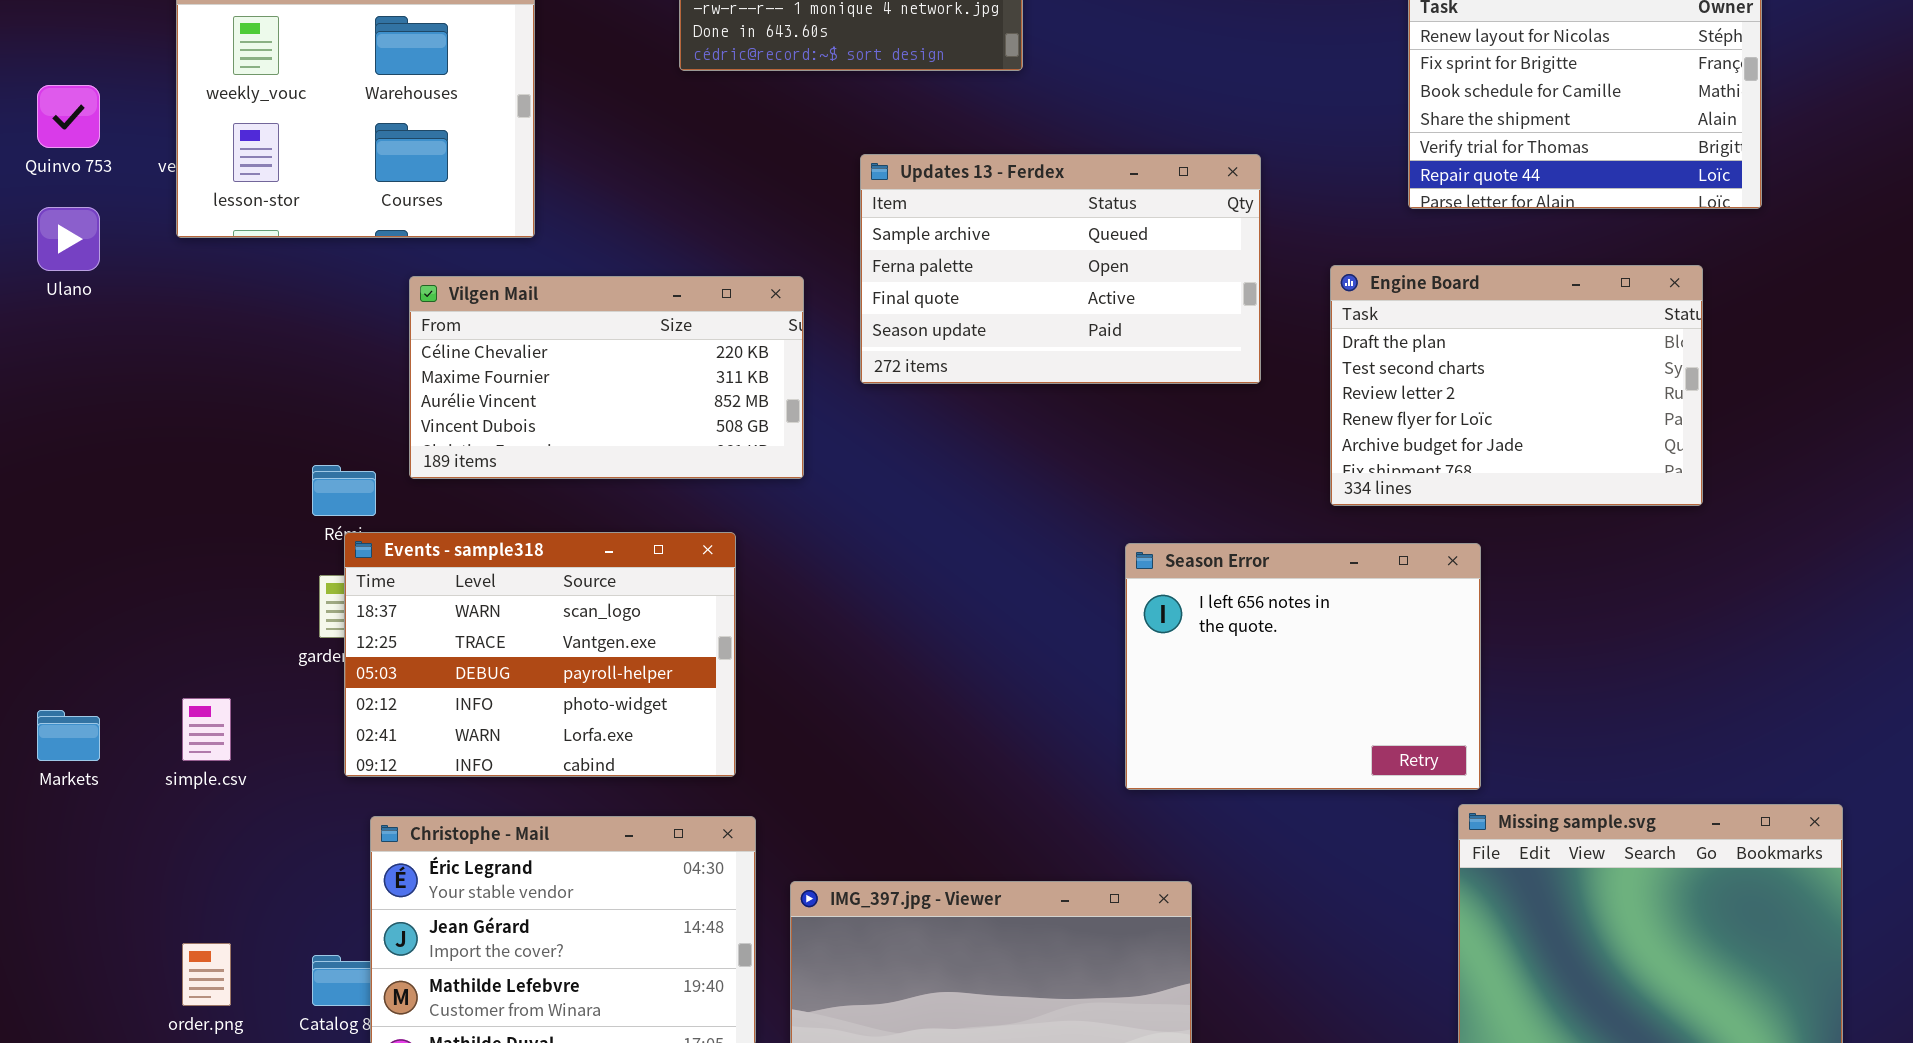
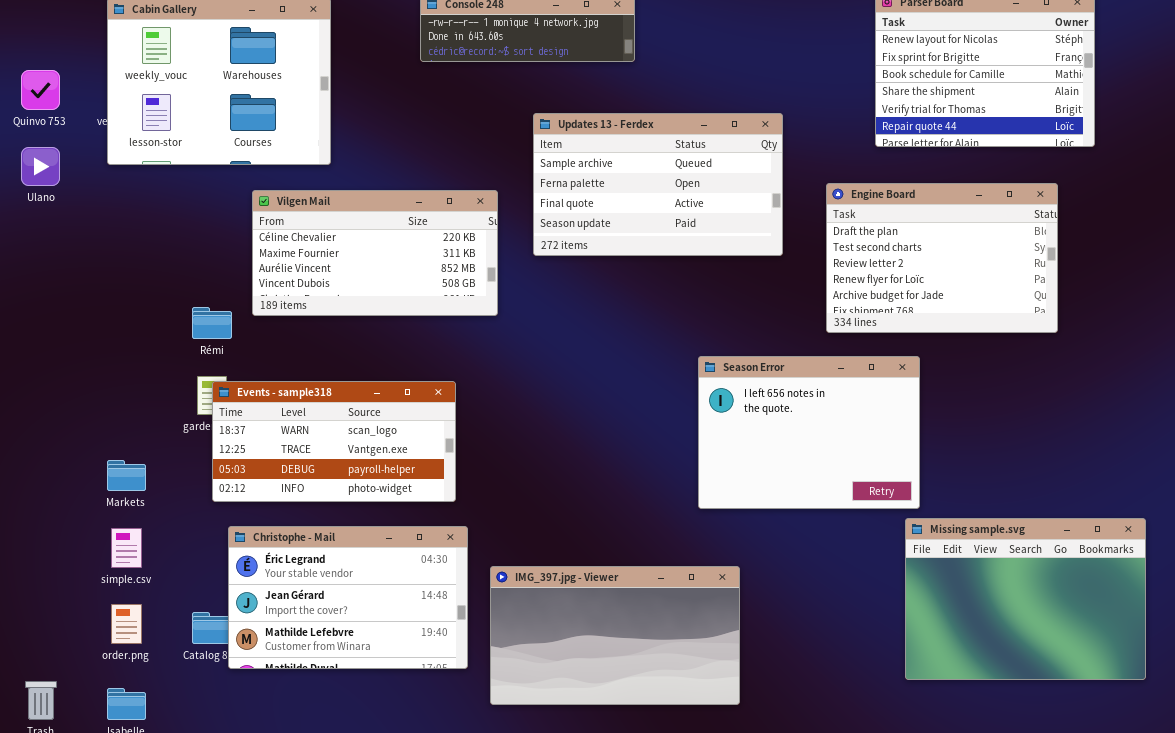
Events - sample318: [344,532,736,777] -> [212,381,456,502], resized
simple.csv: [182,698,231,761] -> [111,528,142,568], moved
Markets: [37,710,100,761] -> [107,460,146,491], moved

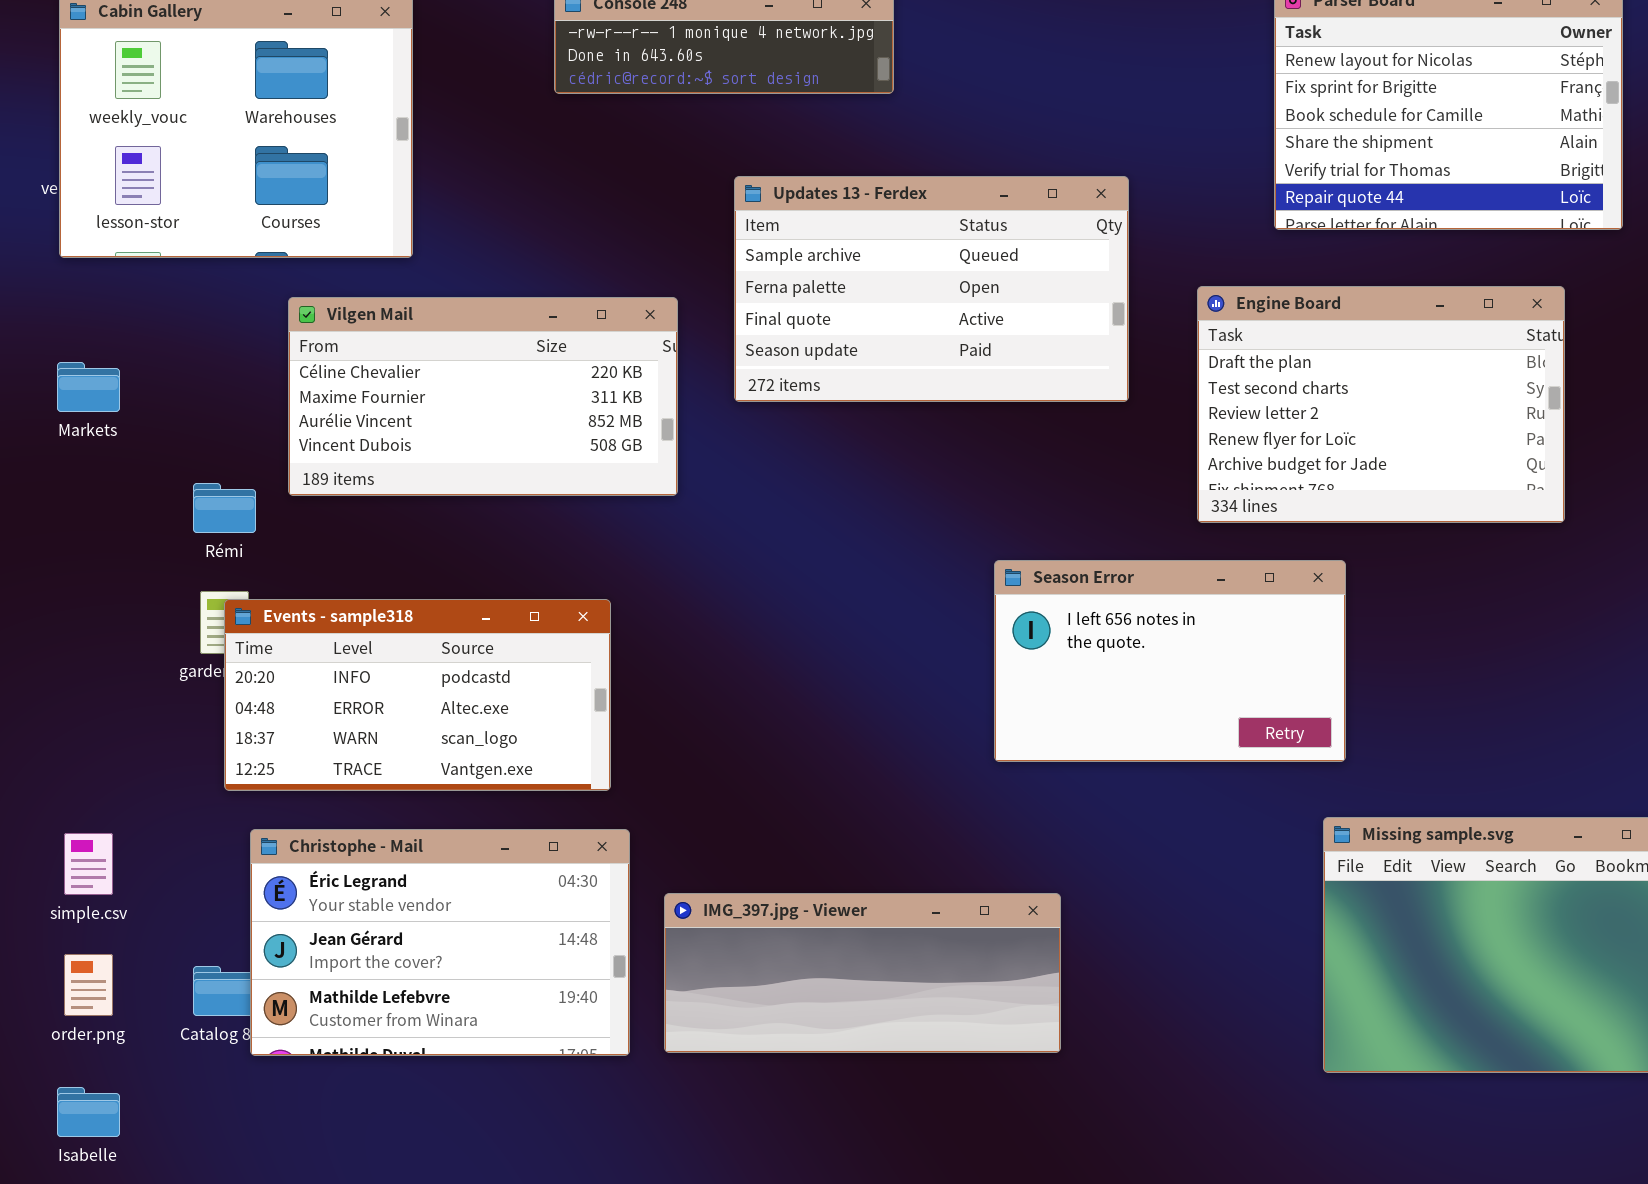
Season Error: [698,356,920,509] -> [994,560,1346,762], resized
Events - sample318: [212,381,456,502] -> [224,599,611,791], scrolled up 2 rows
Markets: [107,460,146,491] -> [57,362,120,412], moved
IMG_397.jpg - Viewer: [490,566,740,705] -> [664,893,1061,1053], resized

